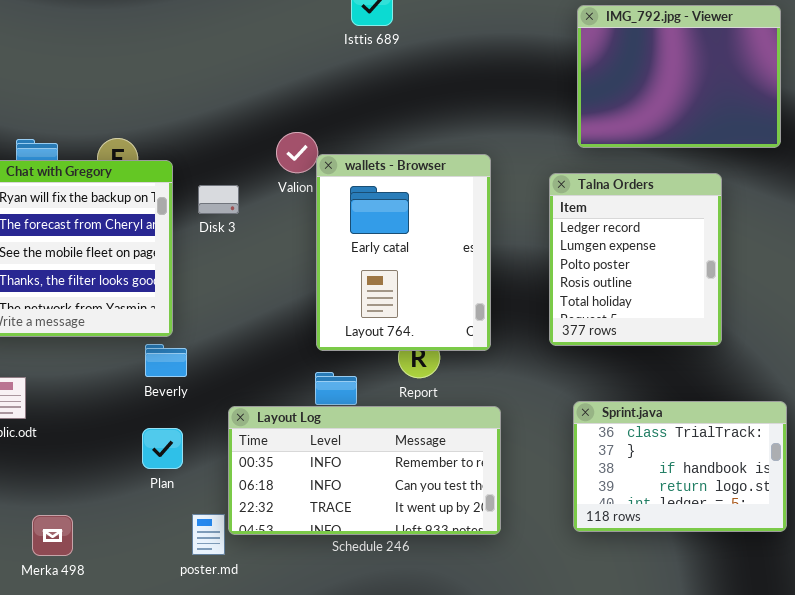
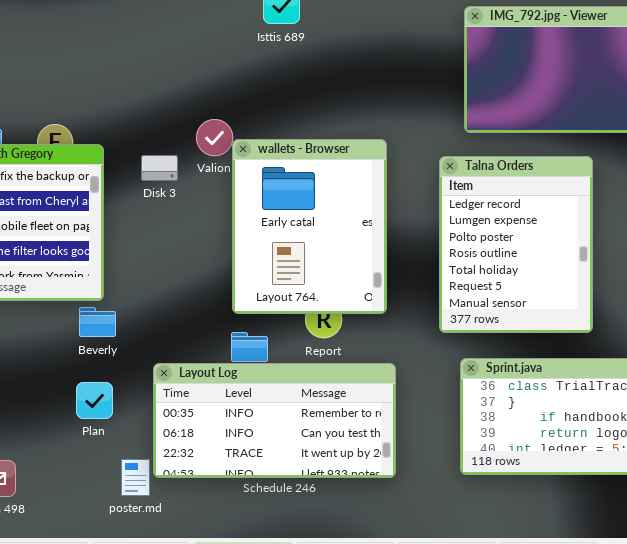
Talna Orders: [549,173,722,346] -> [439,156,593,333], resized
Disk 3: [198,185,239,214] -> [141,155,178,181], moved

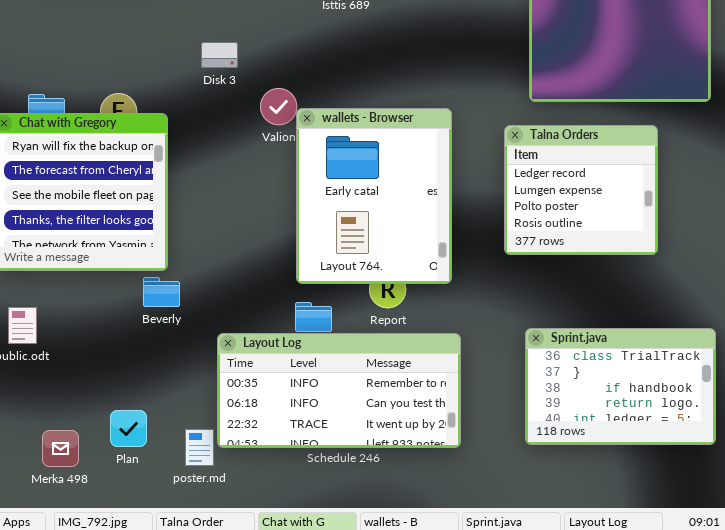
Disk 3: [141,155,178,181] -> [201,42,238,68], moved
Talna Orders: [439,156,593,333] -> [504,125,658,255], resized
Plan: [76,382,113,419] -> [110,410,147,447], moved

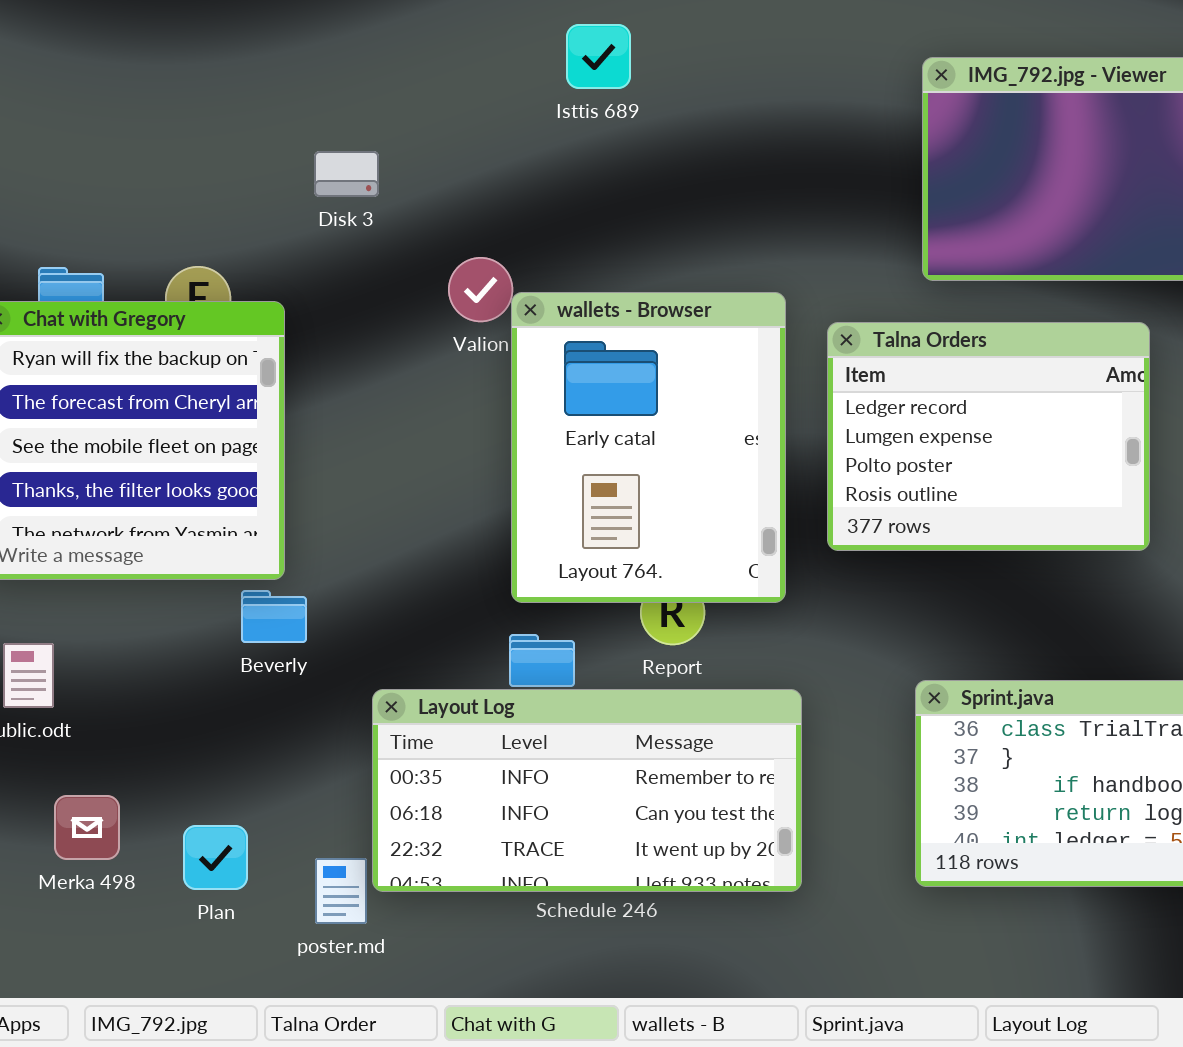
Disk 3: [201,42,238,68] -> [314,151,379,197], moved
Talna Orders: [504,125,658,255] -> [827,322,1150,551], resized
Merka 498: [42,430,79,467] -> [54,795,120,860], moved

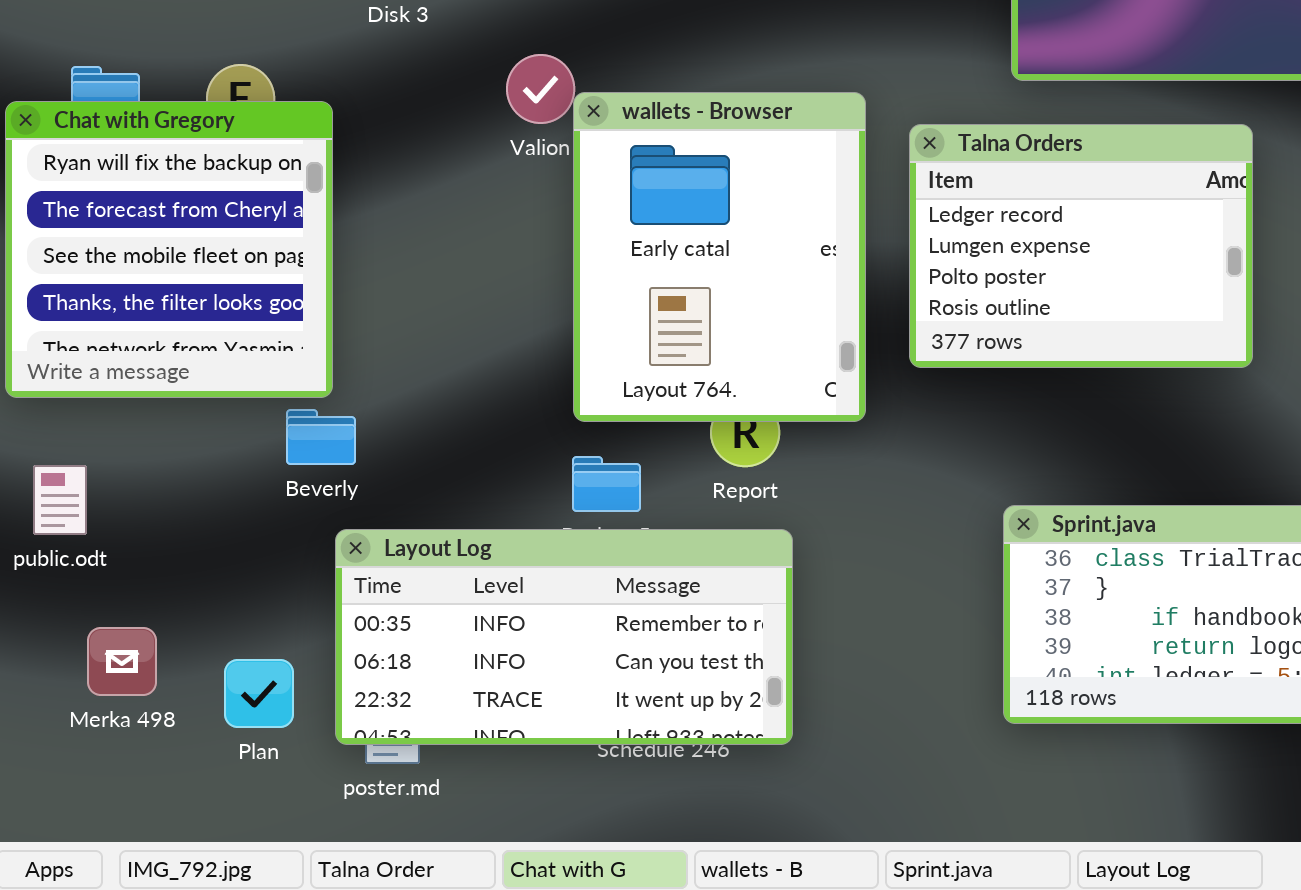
Layout Log: [372,689,802,892] -> [335,529,793,745], moved

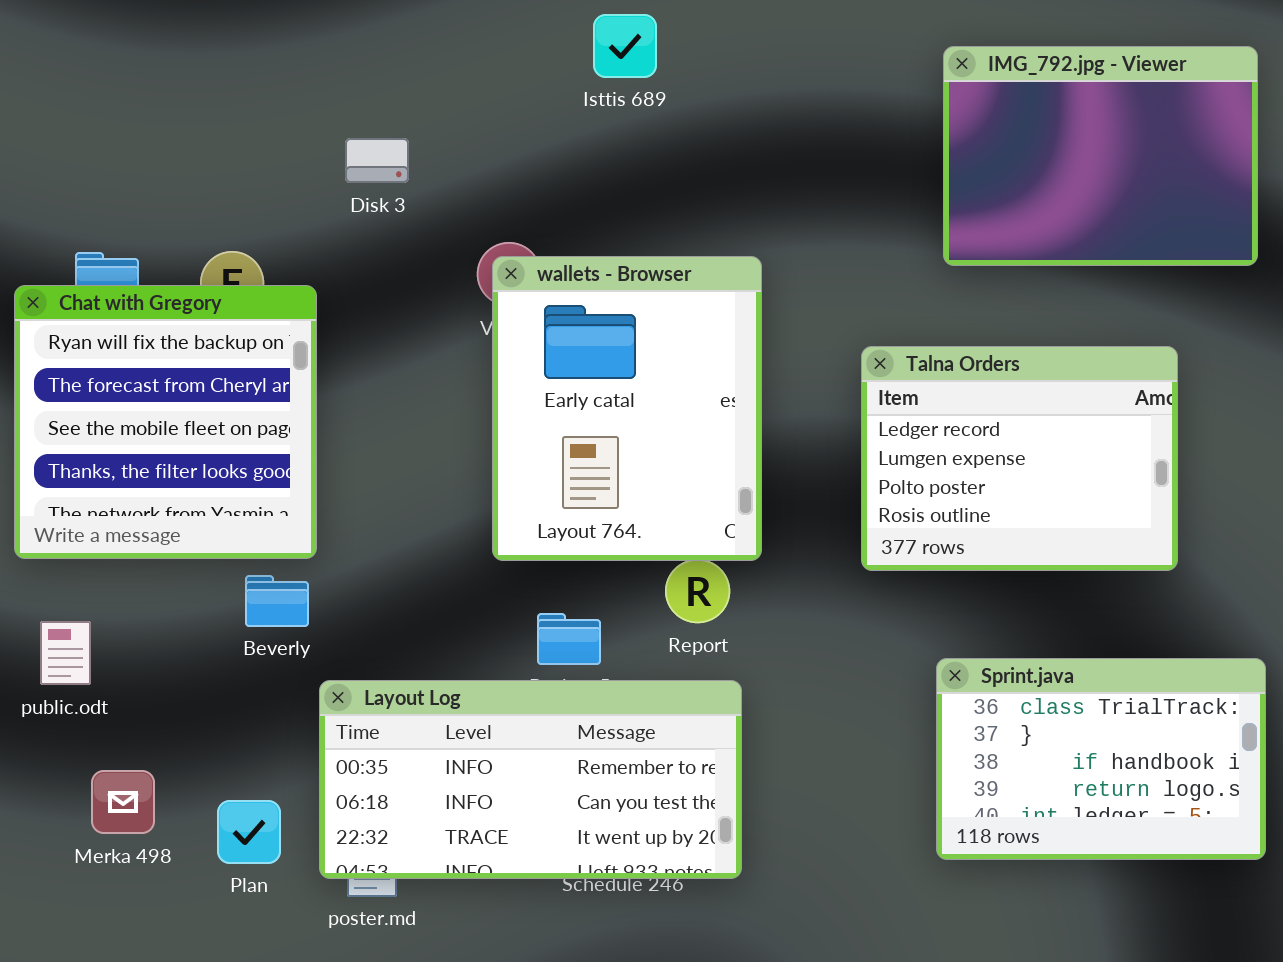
wallets - Browser: [573,92,866,422] -> [492,256,762,561], moved
Talna Orders: [909,124,1253,368] -> [861,346,1178,571], moved
Beverly: [286,409,356,465] -> [245,575,309,627], moved

